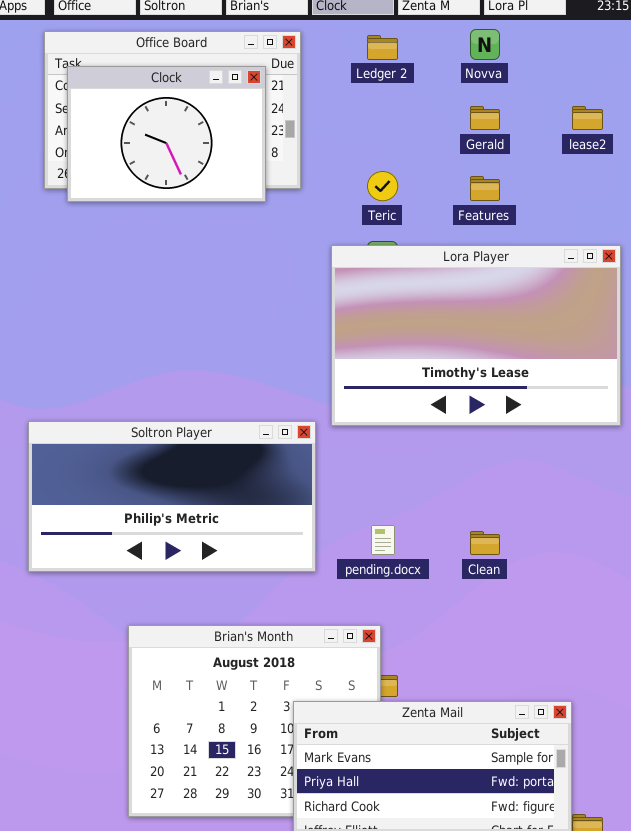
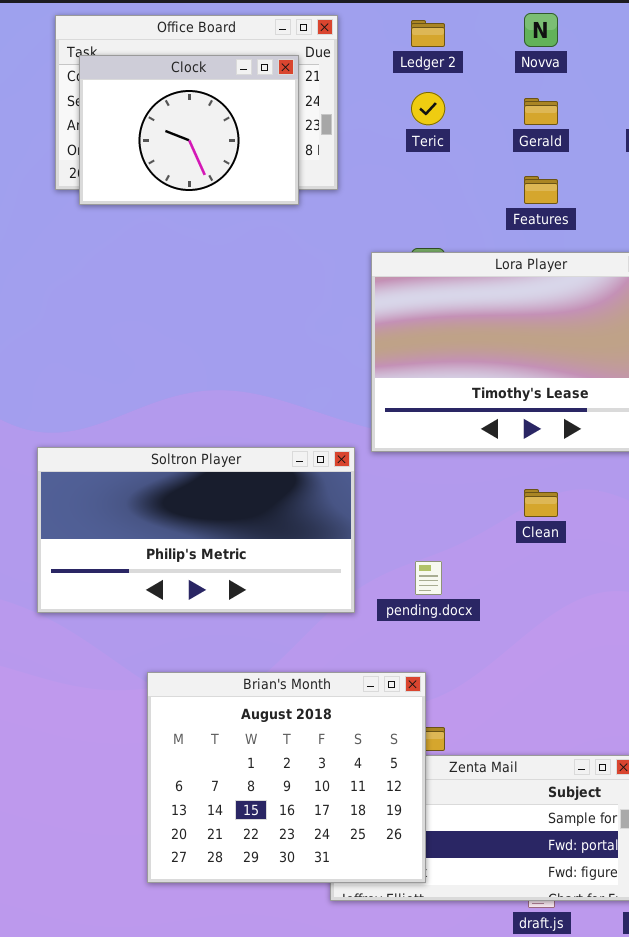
Teric: [367,171,398,201] -> [411,92,445,125], moved
Clean: [470,531,500,555] -> [524,489,558,517], moved
Brian's Month: [128,625,381,817] -> [147,672,426,883], raised

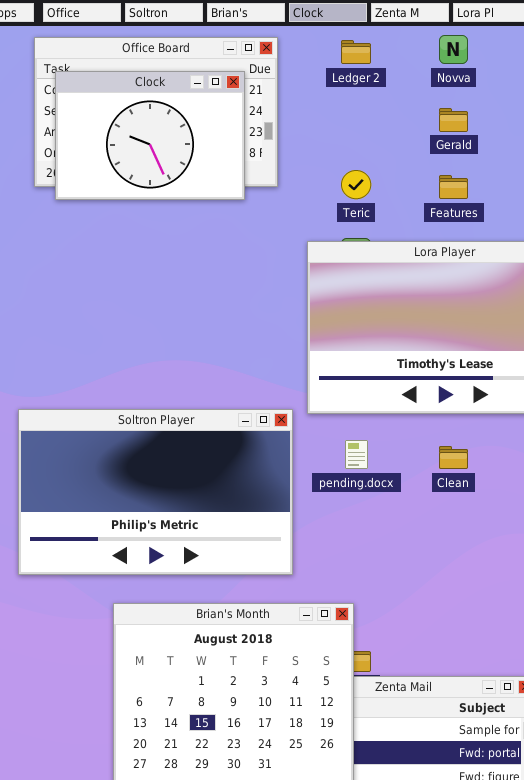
Teric: [411,92,445,125] -> [341,170,371,199], moved
Soltron Player: [37,447,355,613] -> [18,409,293,575], resized
pending.docx: [415,561,442,595] -> [345,440,368,469], moved

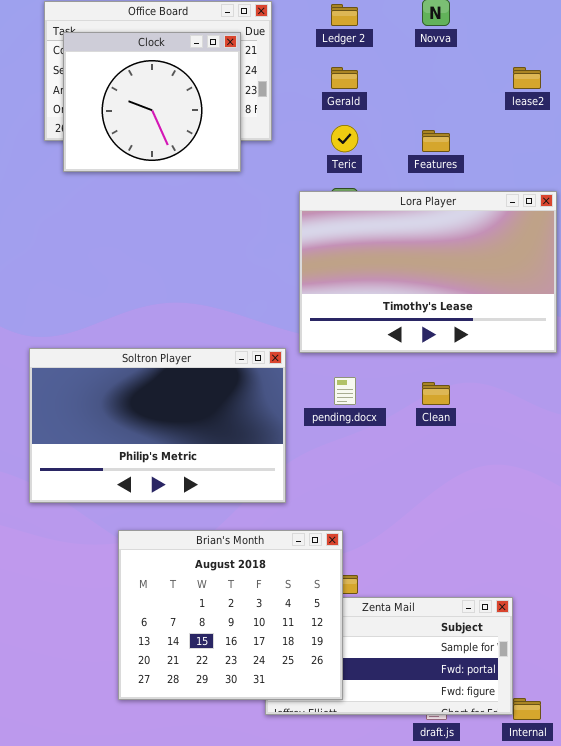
Clock: [55,71,245,200] -> [63,32,241,172], resized
Gerald: [439,108,468,132] -> [331,67,358,89], moved

